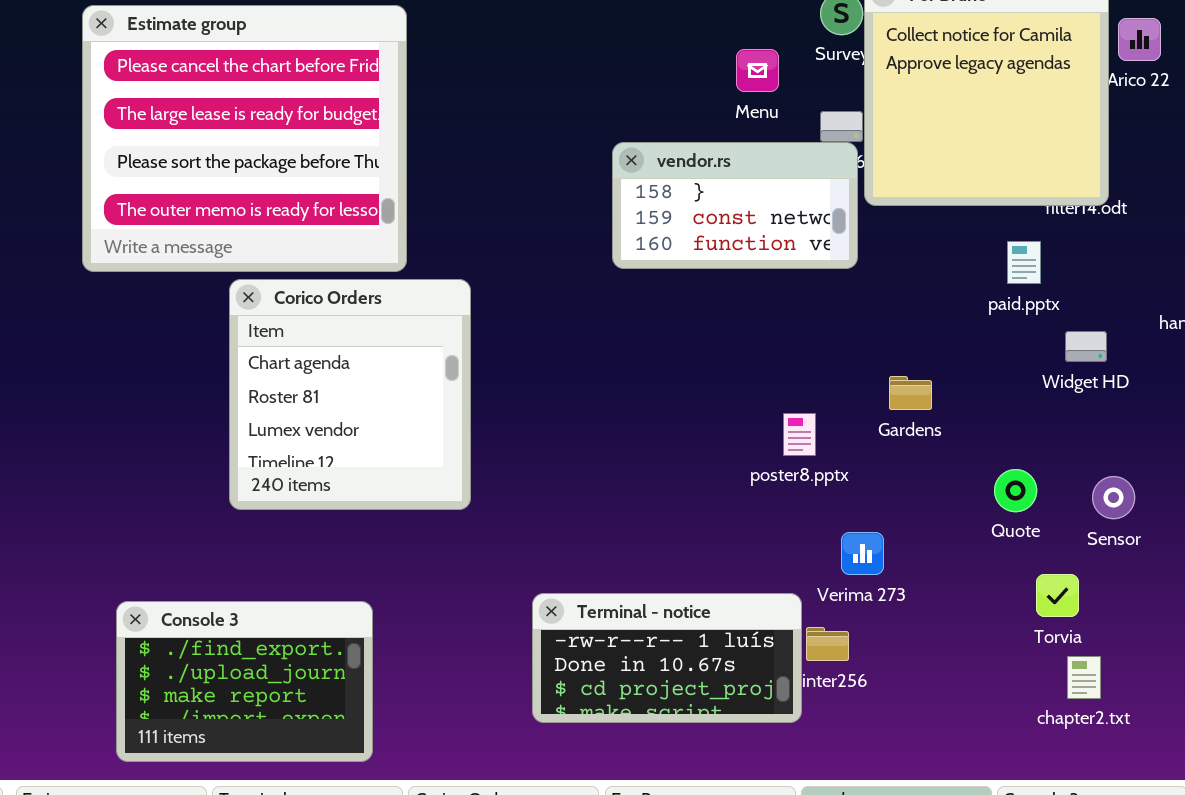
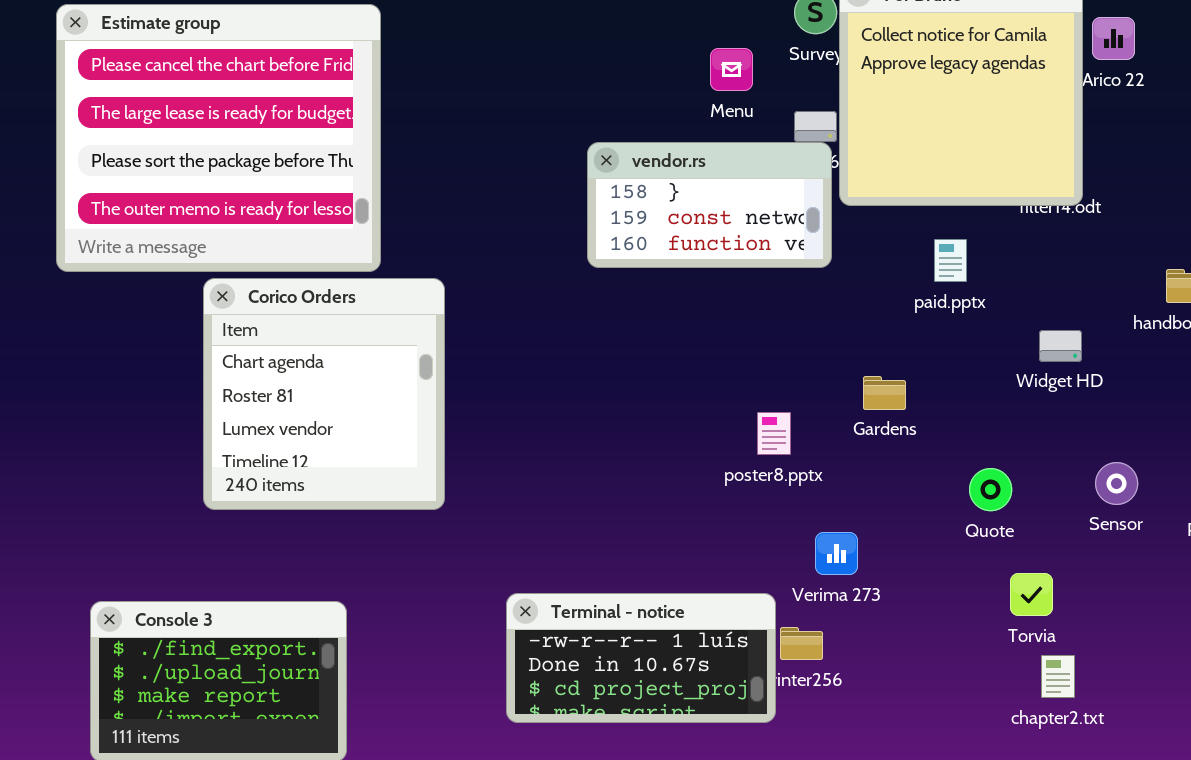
paid.pptx: [1007,241,1041,284] -> [934,239,967,282], moved
Sensor: [1092,476,1135,519] -> [1095,462,1138,505], moved

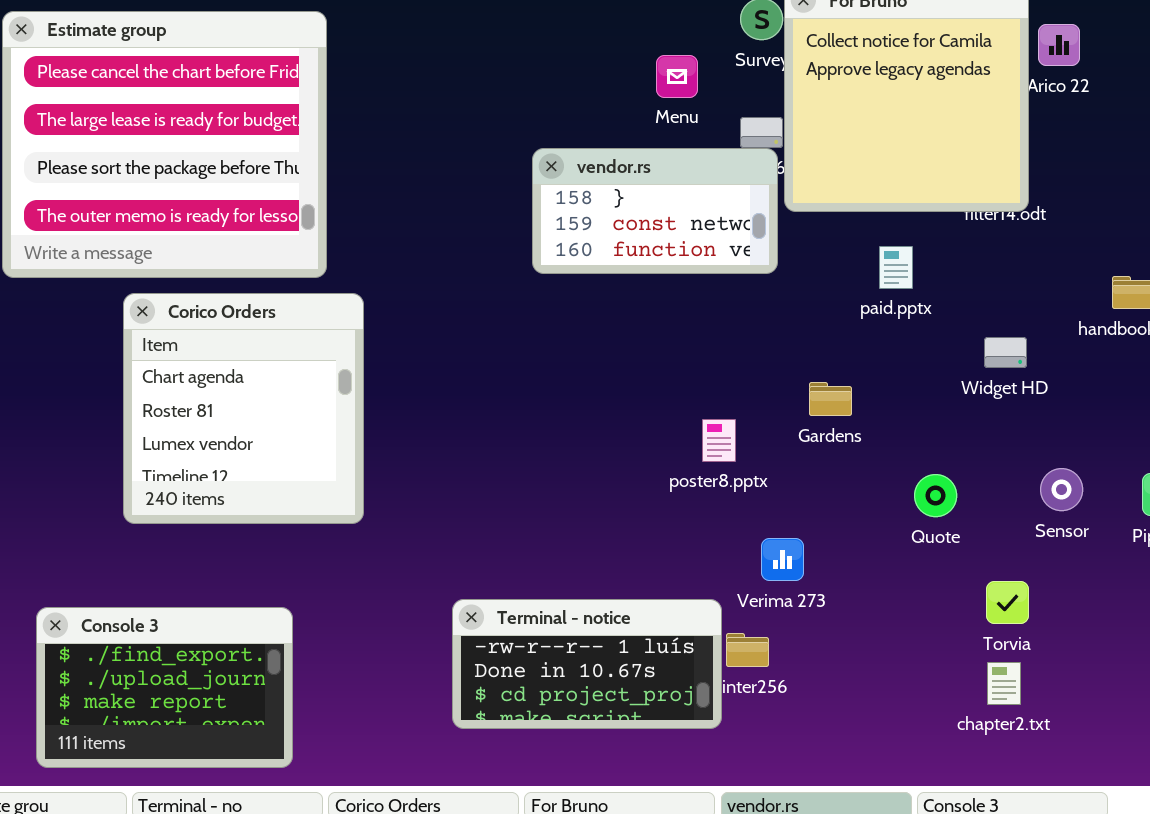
Corico Orders: [203,278,445,510] -> [123,293,364,524], moved
Torvia: [1010,573,1053,616] -> [986,581,1029,624], moved

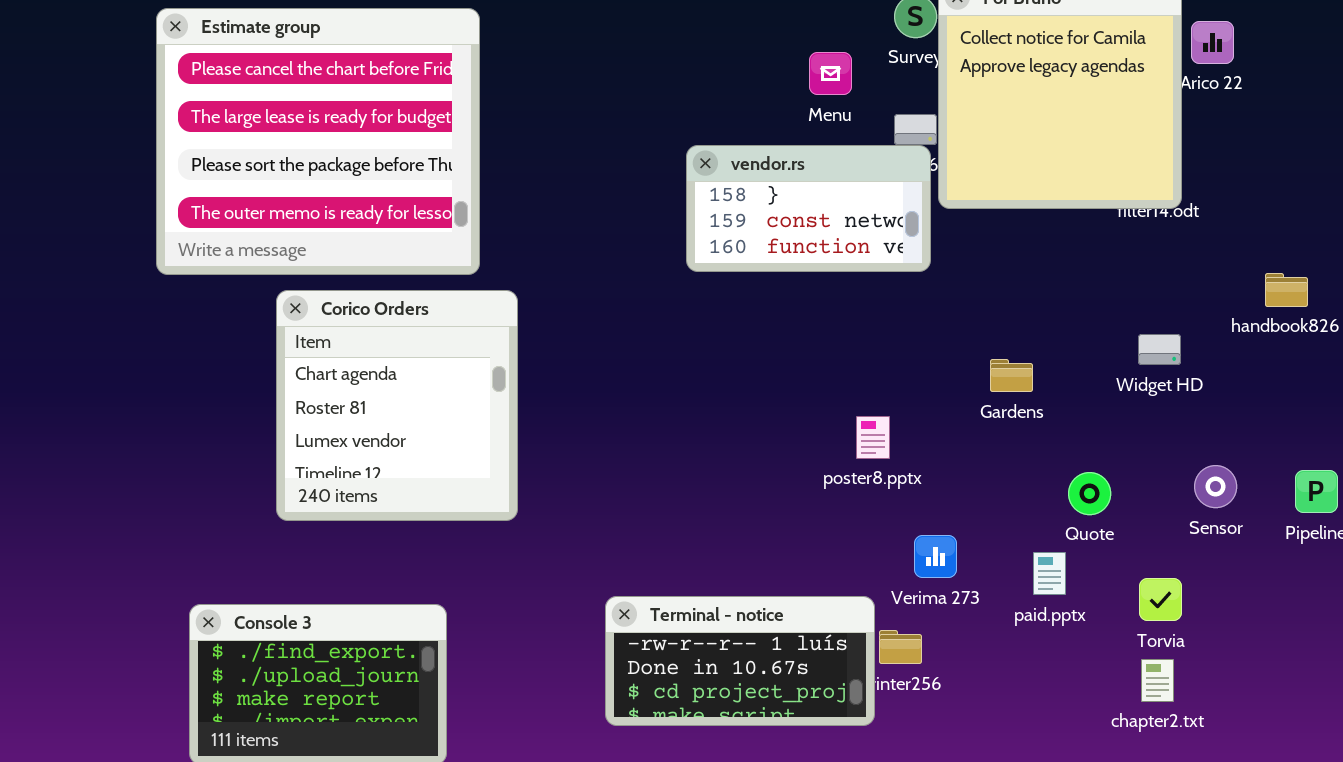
paid.pptx: [879,246,913,289] -> [1033,552,1066,595], moved
Gardens: [809,382,852,416] -> [990,359,1033,392], moved

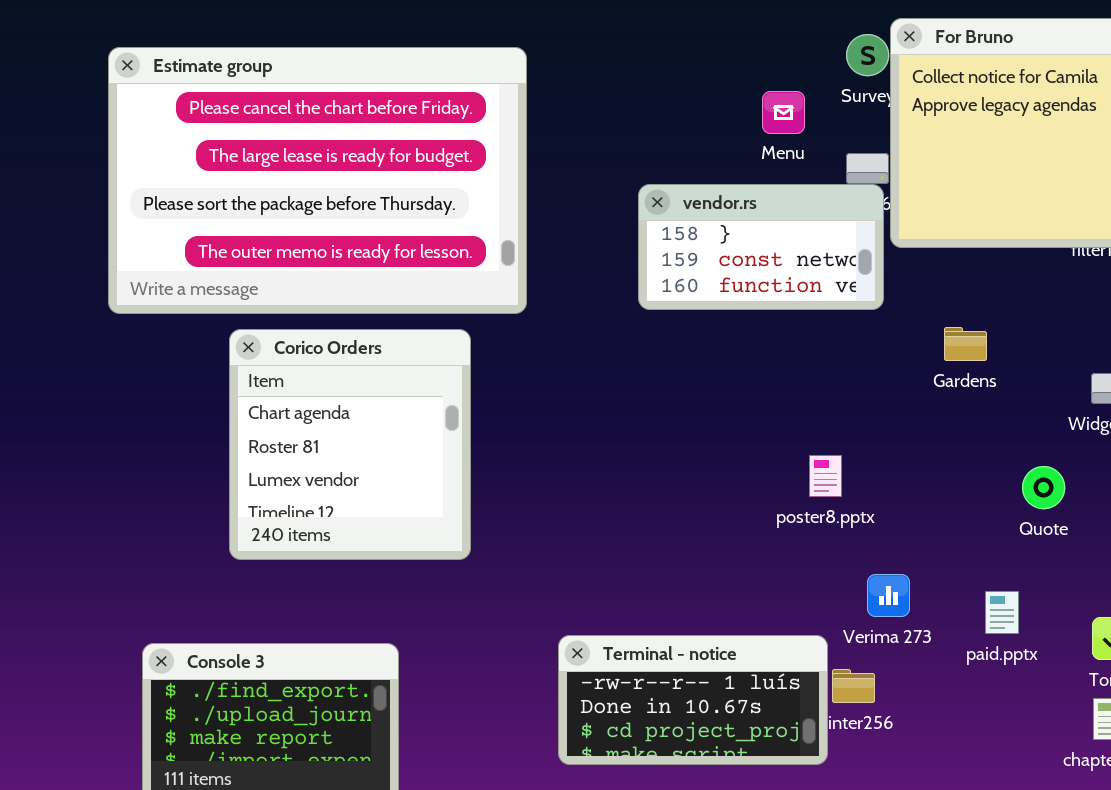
Estimate group: [156,8,480,275] -> [108,47,527,314], resized
Gardens: [990,359,1033,392] -> [944,327,987,361], moved
Quote: [1068,472,1111,515] -> [1022,466,1065,509], moved

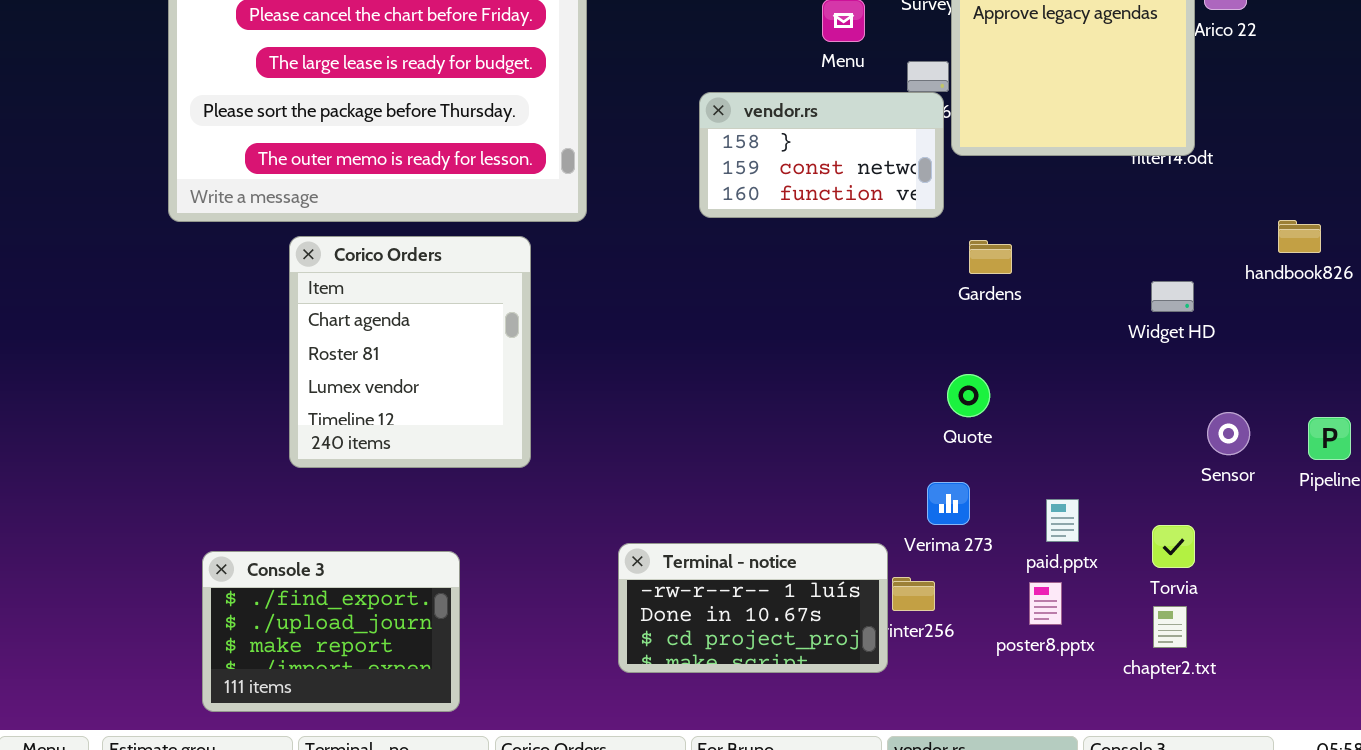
Gardens: [944,327,987,361] -> [969,240,1012,274], moved
poster8.pptx: [809,455,842,497] -> [1029,582,1062,625], moved
Quote: [1022,466,1065,509] -> [947,374,990,417], moved

